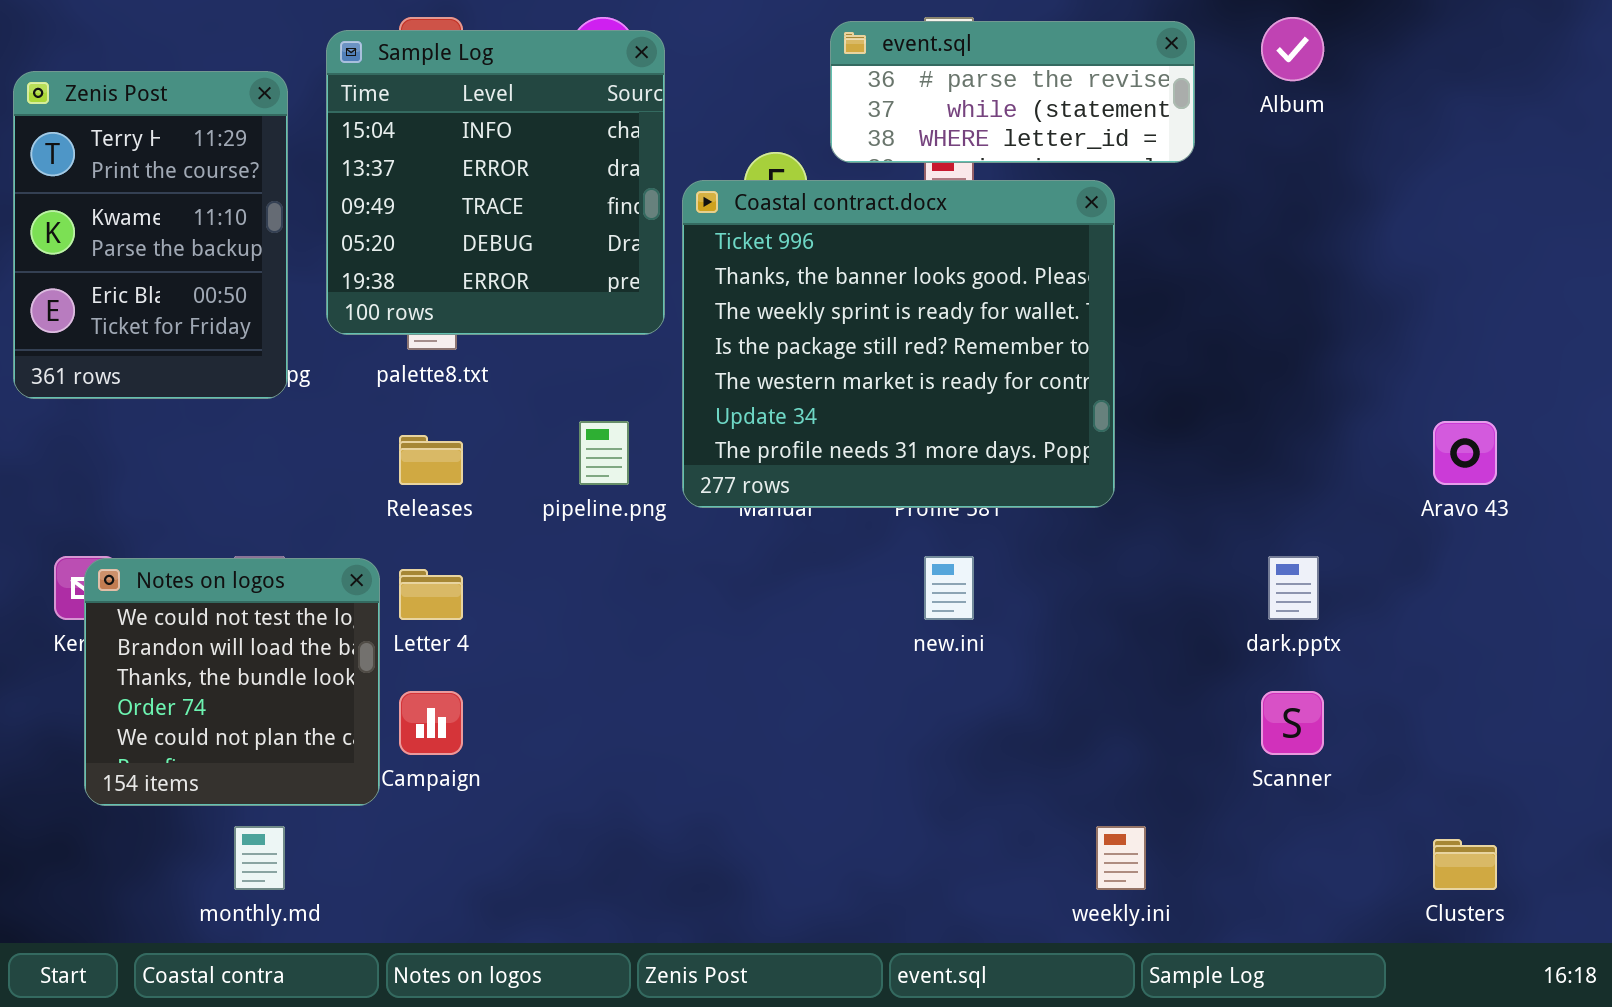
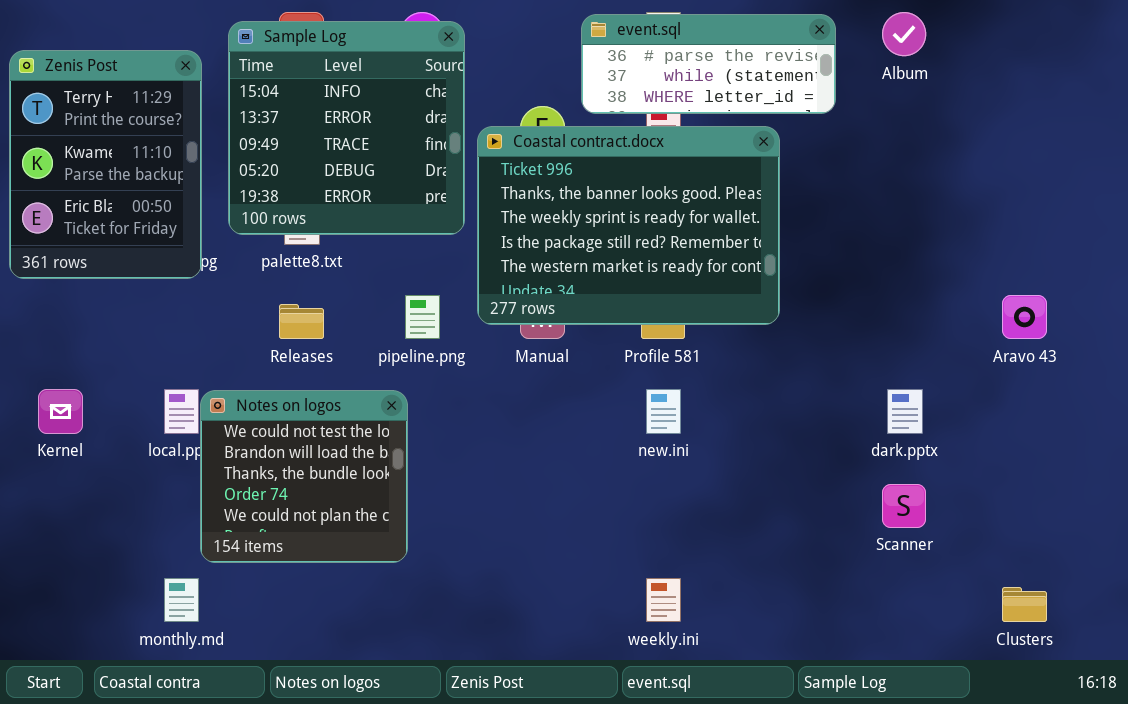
Coastal contract.docx: [682,180,1115,508] -> [477,126,780,325], resized
Notes on logos: [84,558,380,806] -> [200,390,408,563], moved
weekly.ini: [1096,826,1146,890] -> [646,578,681,622], moved

